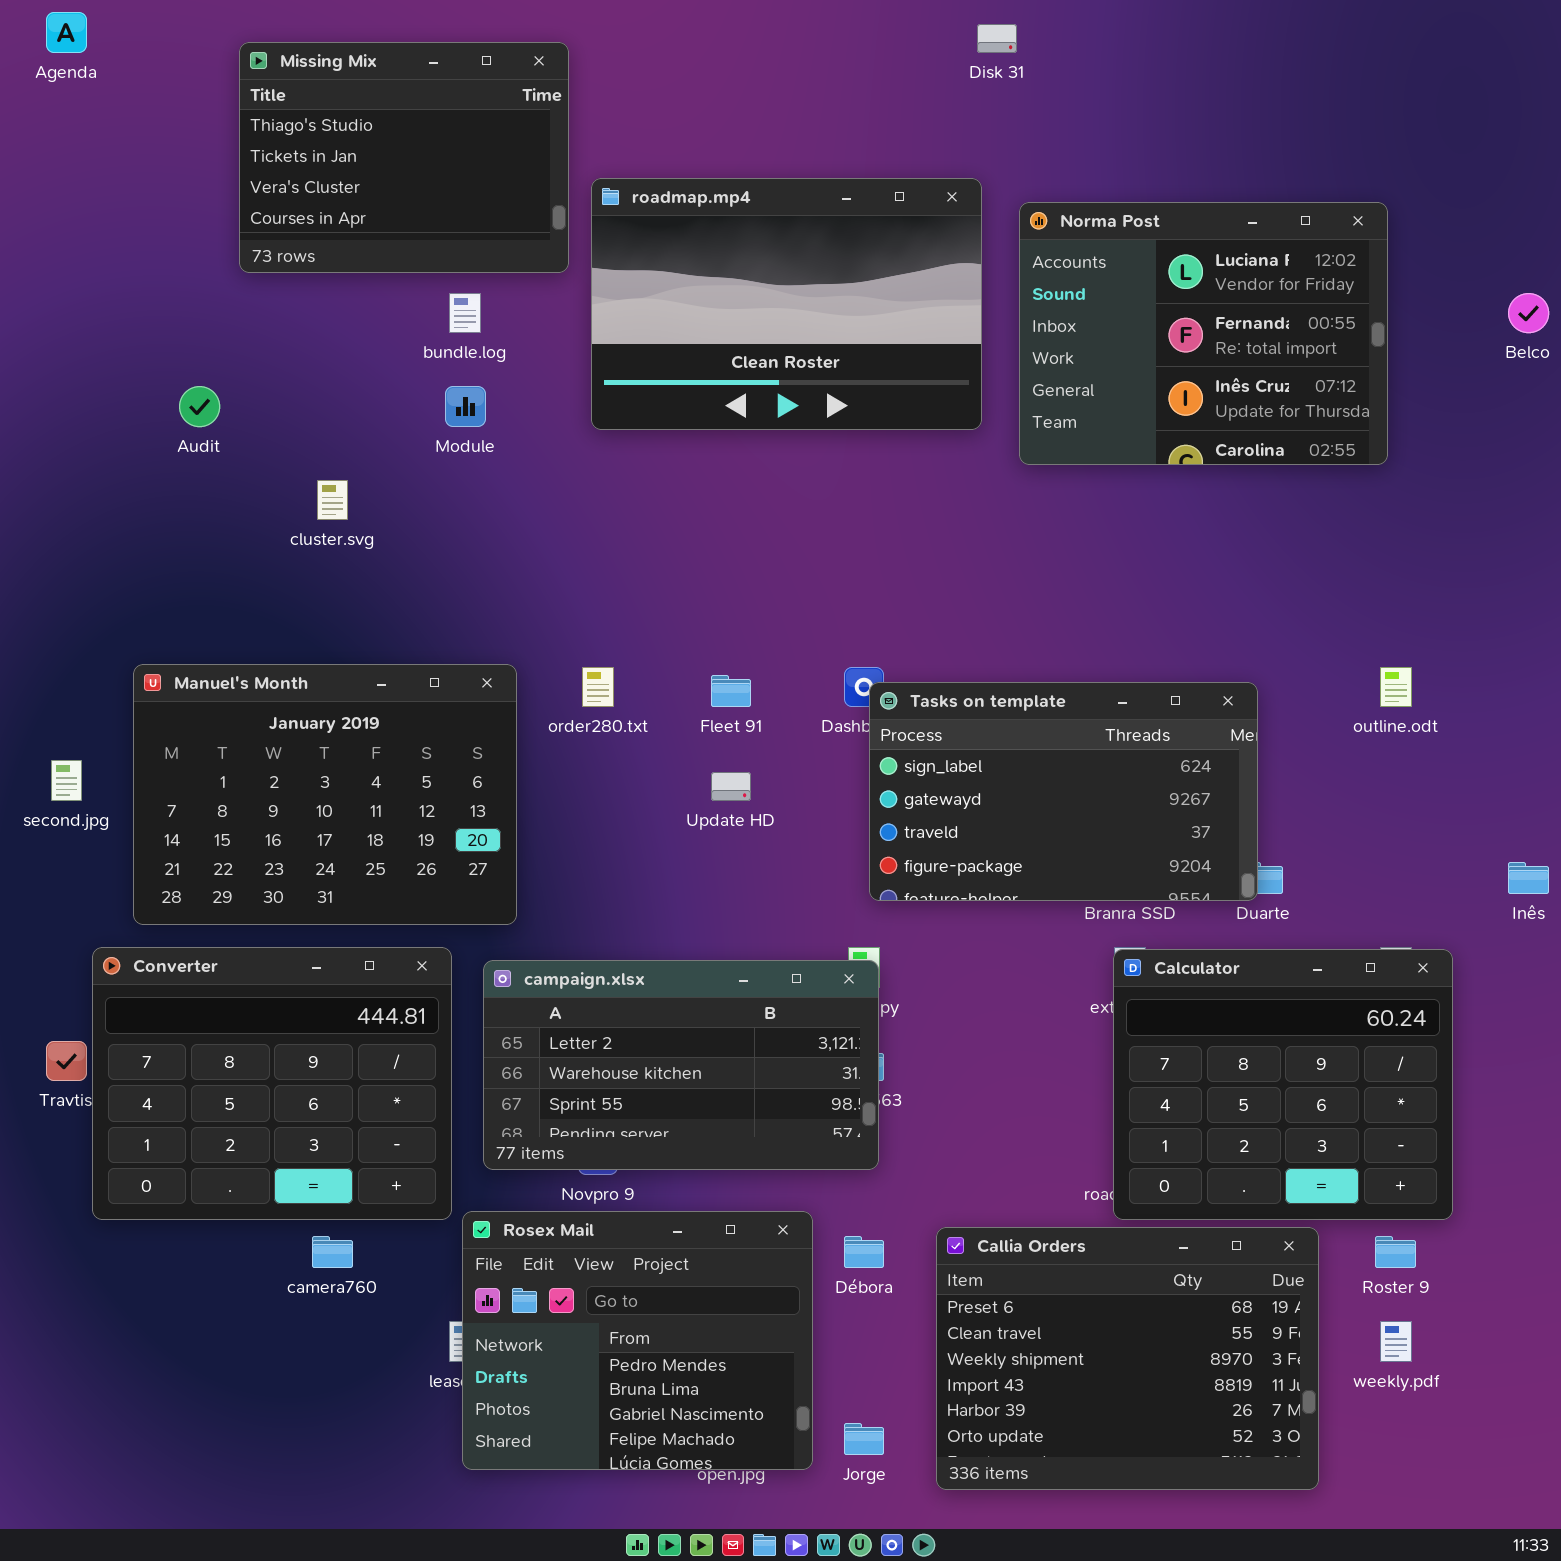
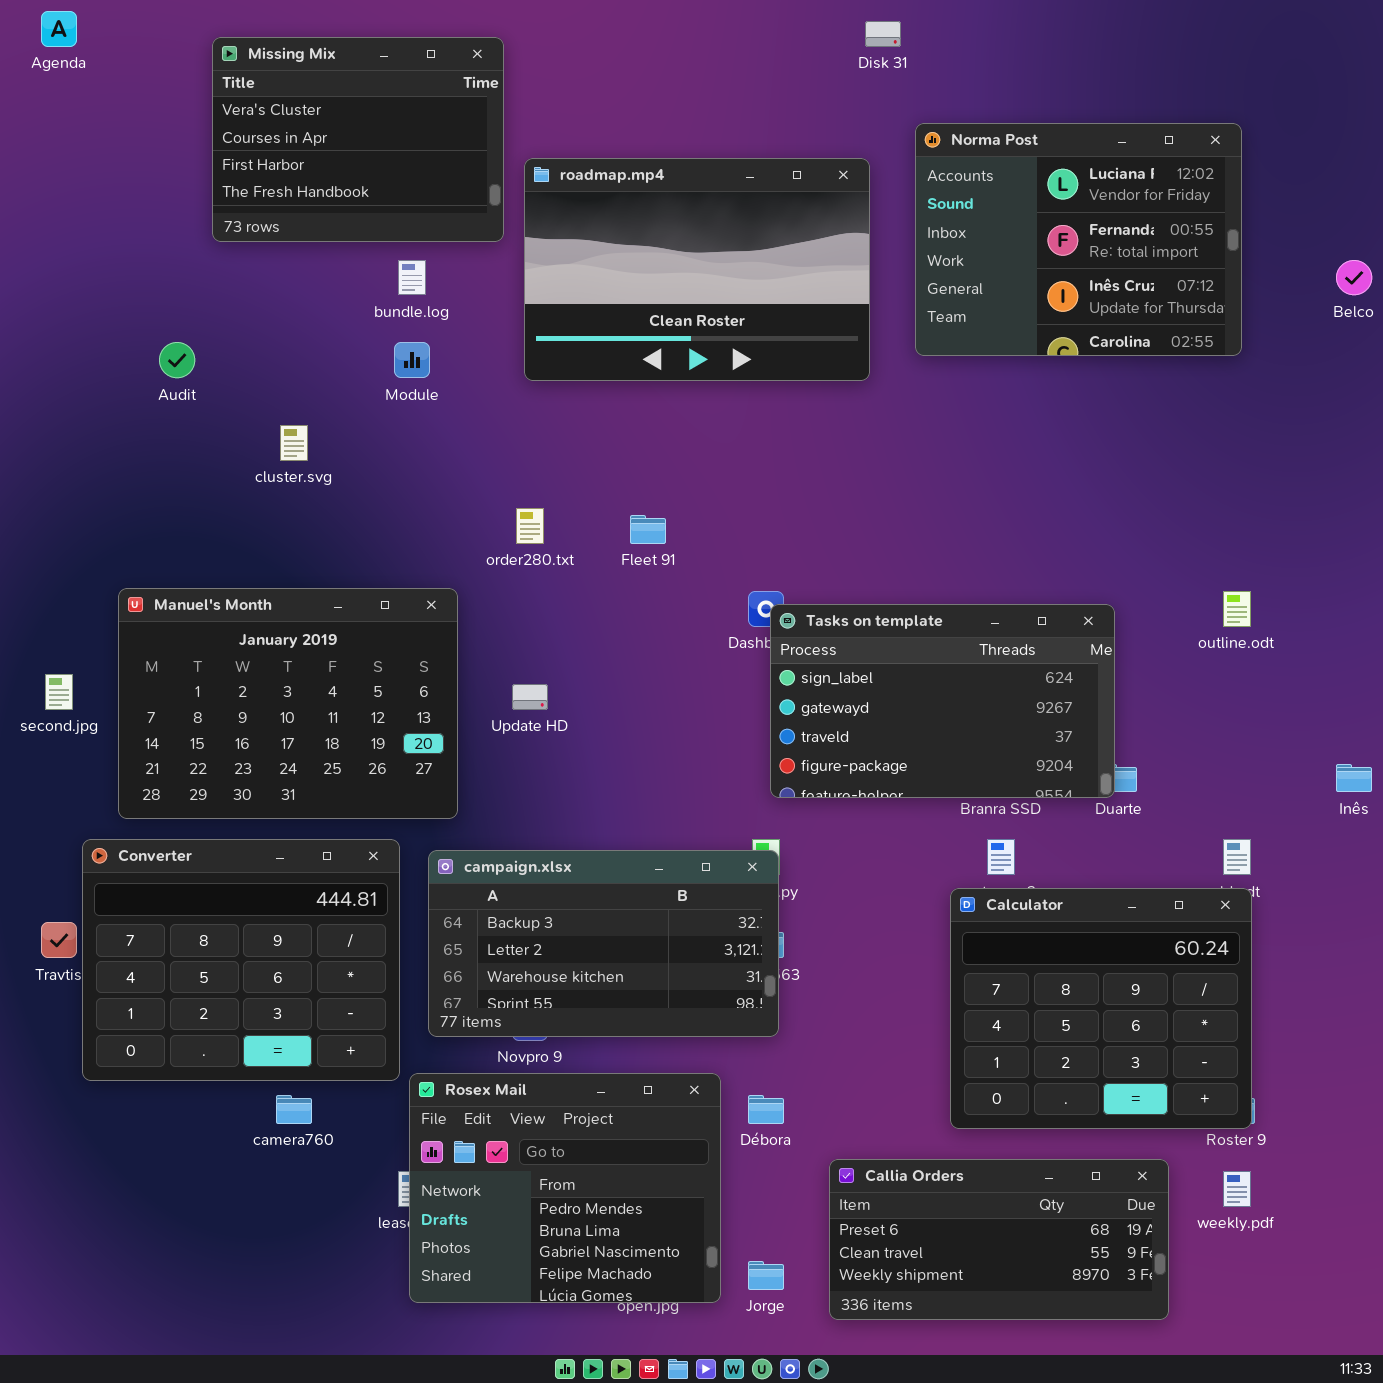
Missing Mix: [239,42,569,273] -> [212,37,504,242], scrolled down 2 rows
Norma Post: [1019,202,1388,465] -> [915,123,1242,356], moved
order280.txt: [582,667,614,707] -> [516,508,544,544], moved
Fleet 91: [711,675,751,707] -> [630,515,666,544], moved
Update HD: [711,772,751,801] -> [512,684,548,710], moved
Calculator: [1113,949,1453,1220] -> [950,888,1252,1129], moved
campaign.xlsx: [483,960,879,1170] -> [428,850,779,1037], scrolled up 1 row
Callia Orders: [936,1227,1319,1490] -> [829,1159,1169,1320], resized

